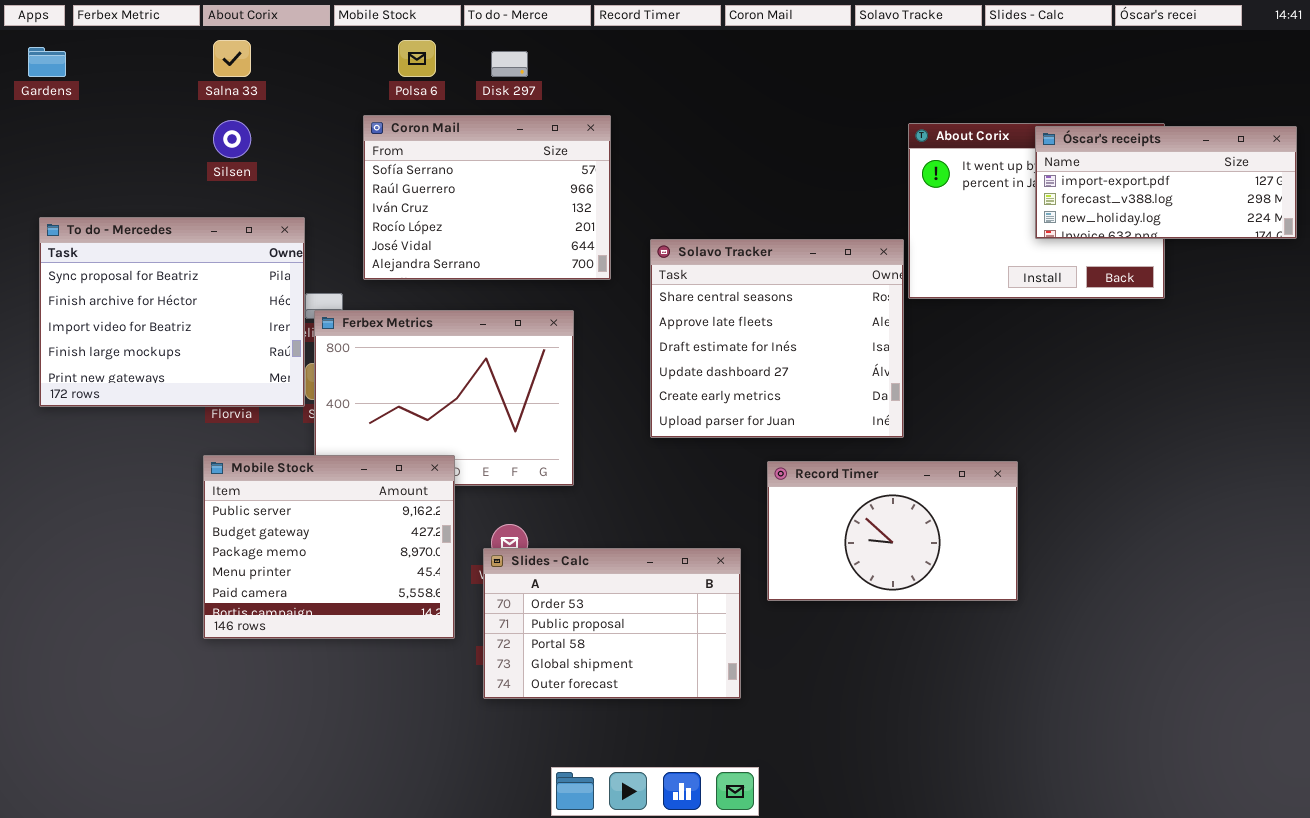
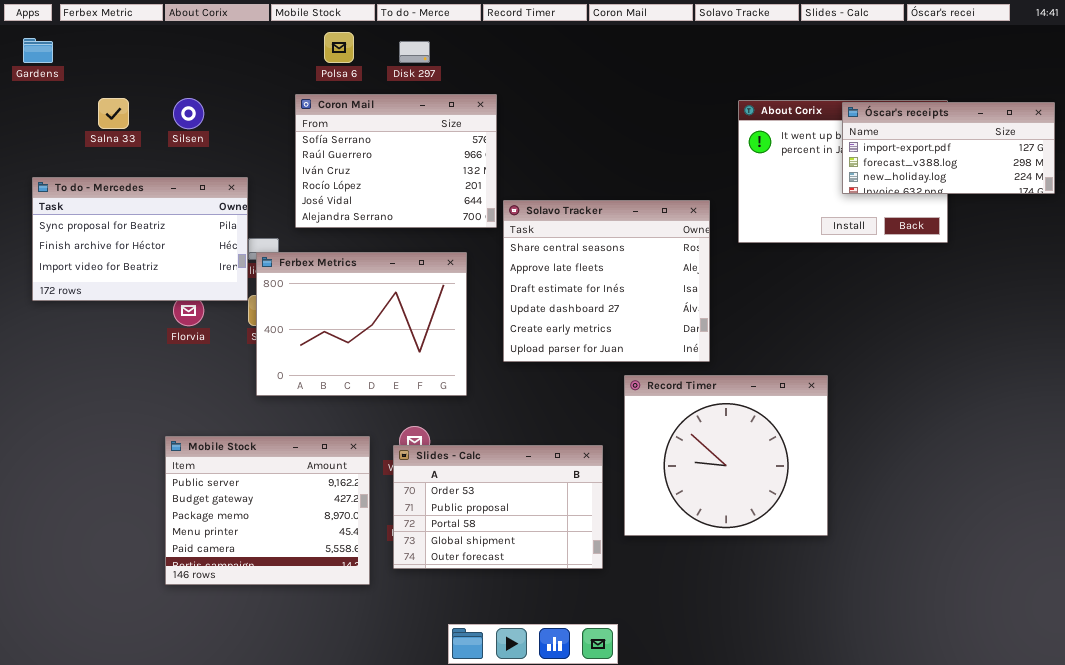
Salna 33: [213,40,251,77] -> [98,98,129,129], moved
To do - Mercedes: [39,217,305,407] -> [32,177,248,301], resized
Solavo Tracker: [650,239,904,438] -> [503,200,710,362], moved
Mobile Stock: [203,455,455,639] -> [165,436,370,585], moved
Record Timer: [767,461,1018,601] -> [624,375,828,536], resized

